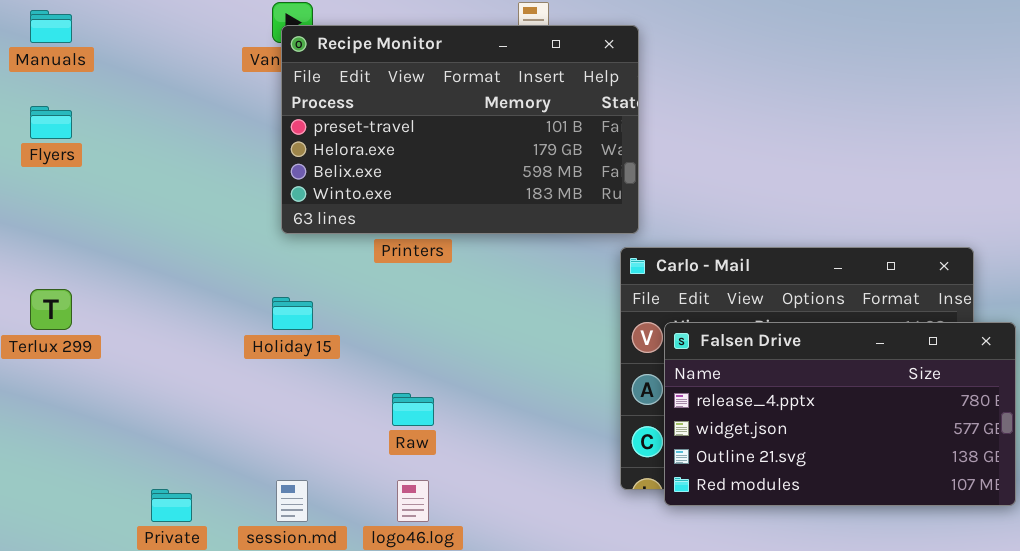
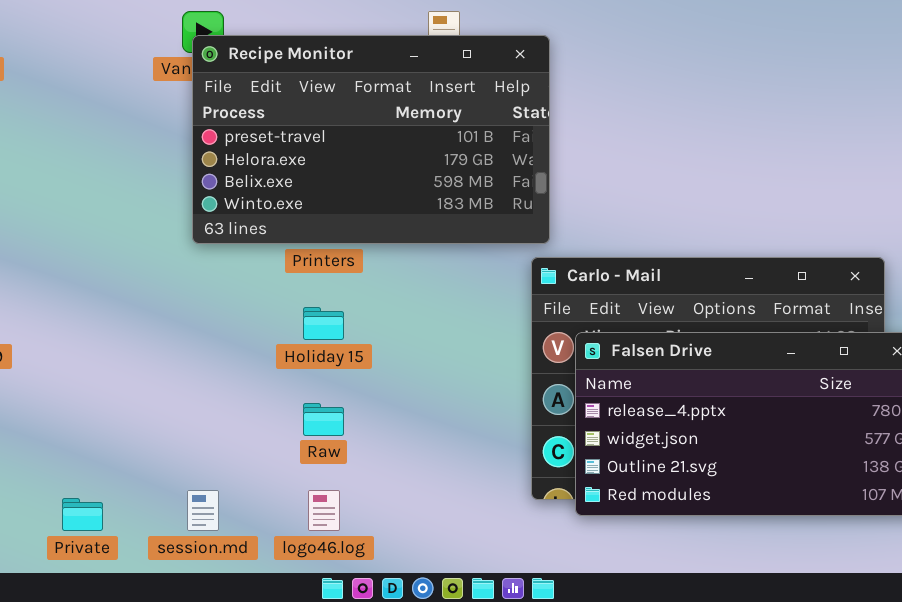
Holiday 15: [272,297,313,330] -> [303,307,344,340], moved

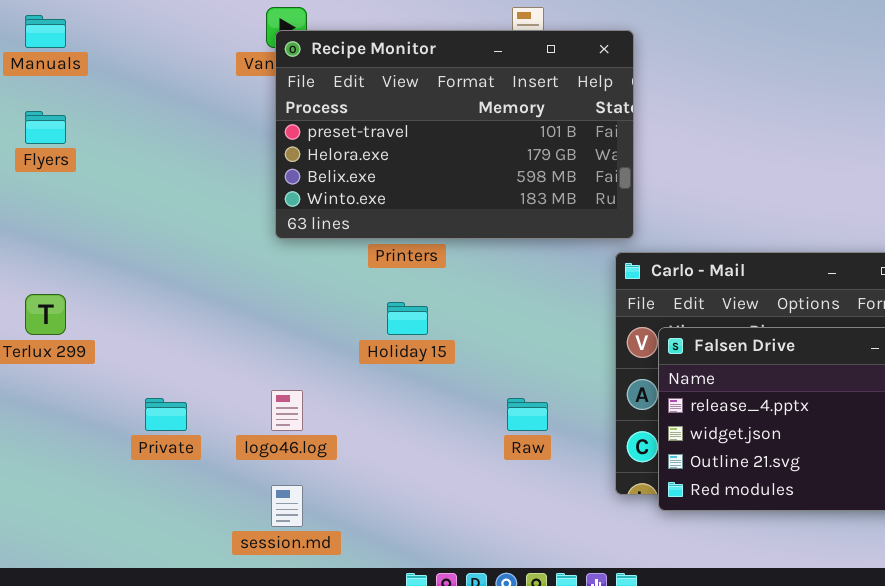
Raw: [303,403,344,436] -> [507,398,548,431], moved
logo46.log: [308,490,340,531] -> [271,390,303,431], moved
Private: [62,498,103,531] -> [145,398,187,431], moved

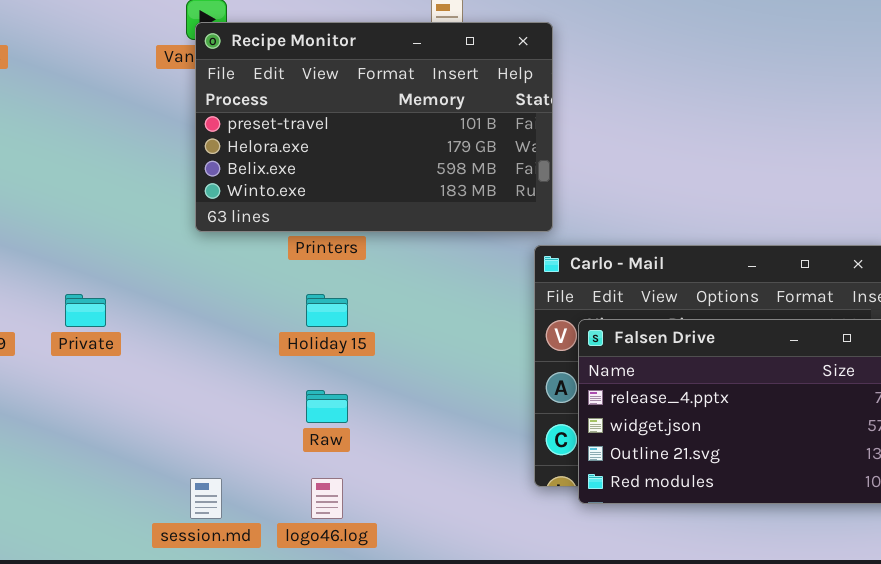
logo46.log: [271,390,303,431] -> [311,478,343,519], moved
Private: [145,398,187,431] -> [65,294,106,327], moved
Raw: [507,398,548,431] -> [306,390,348,423], moved

